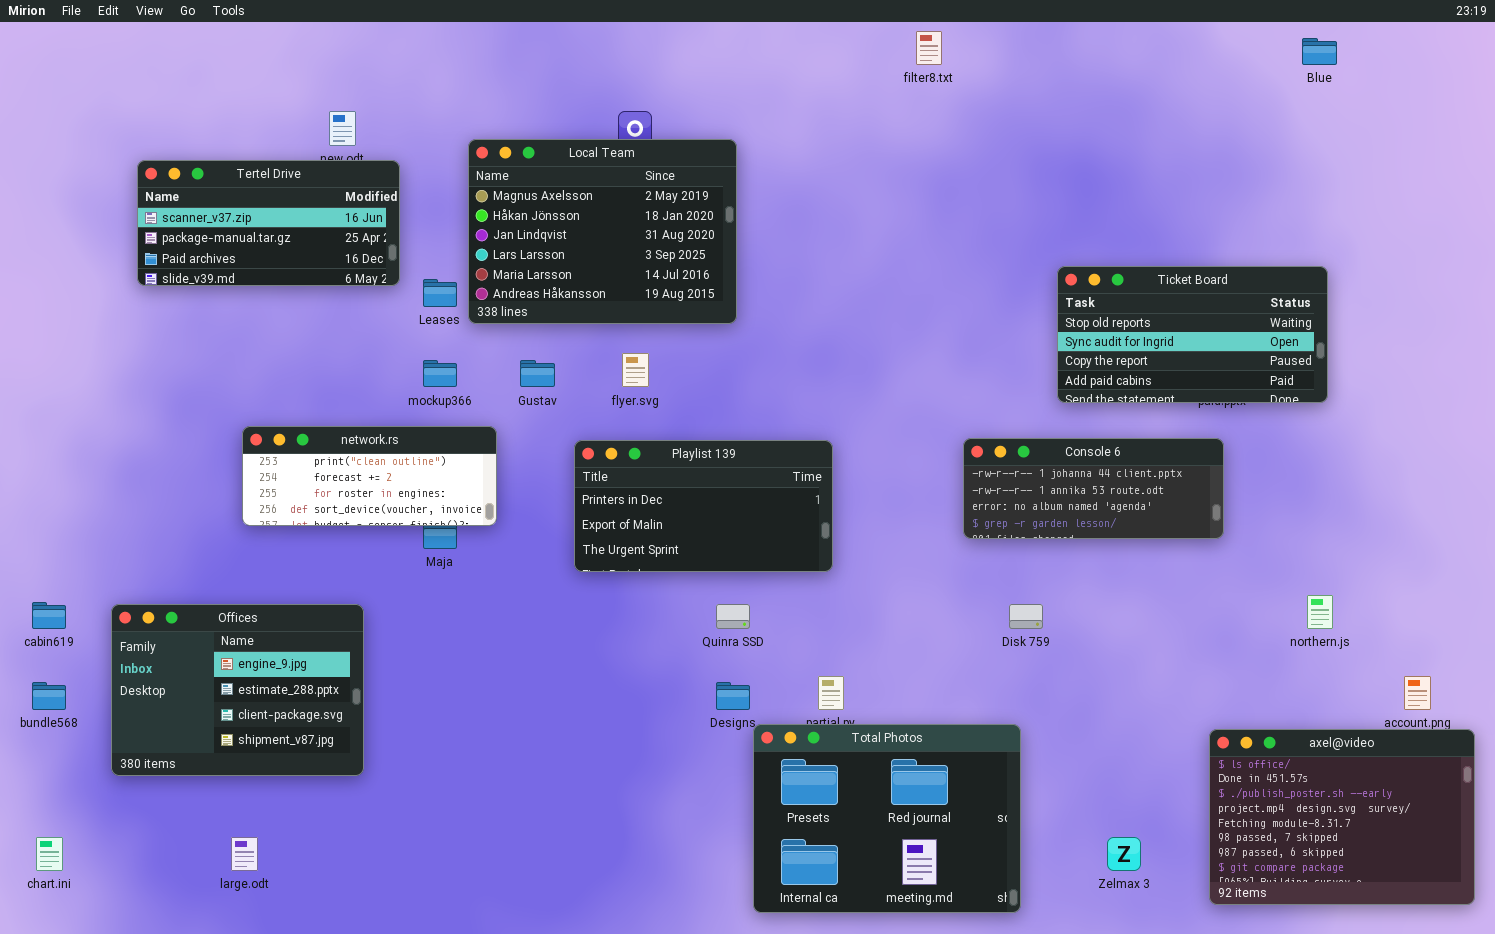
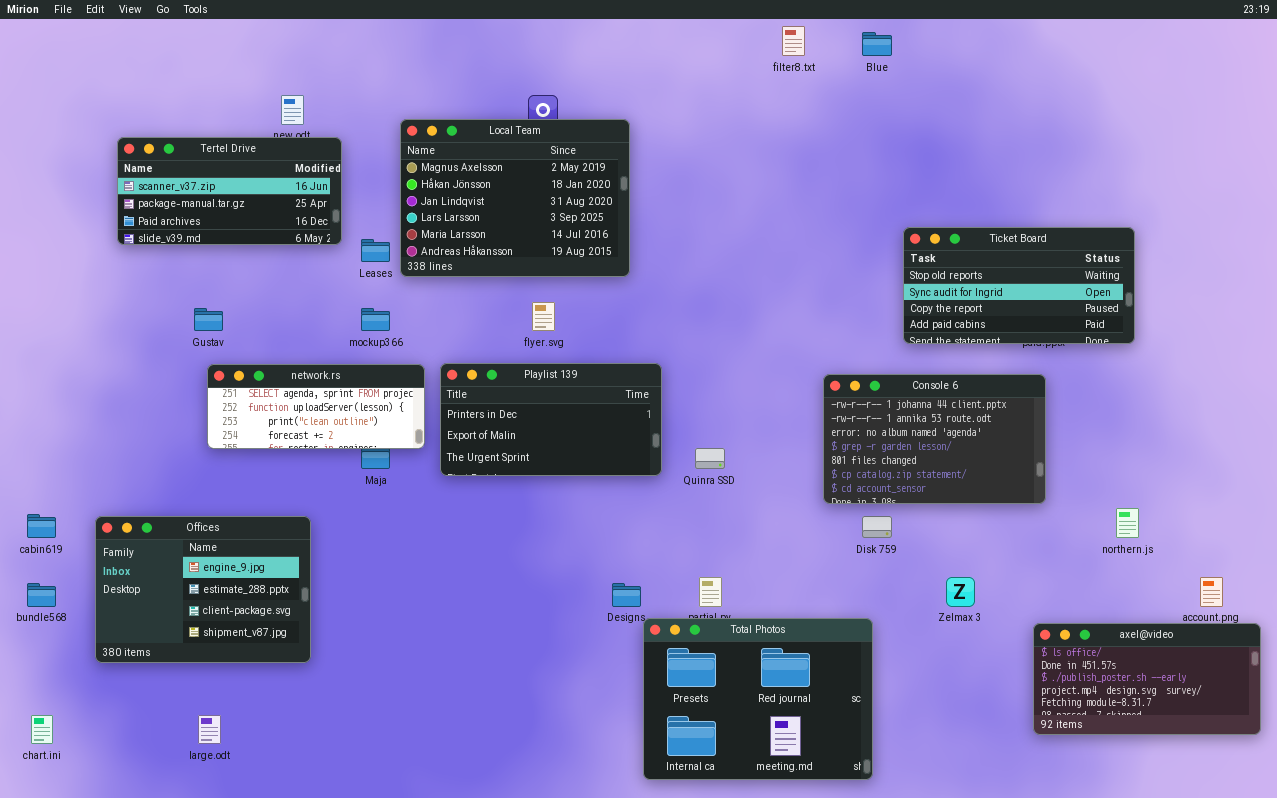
Blue: [1302,38,1337,65] -> [862,32,892,56], moved
Gustav: [520,360,555,387] -> [194,308,223,331], moved
network.rs: [242,426,497,526] -> [207,364,425,449], scrolled up 2 rows
Console 6: [963,438,1224,539] -> [823,374,1046,504], resized
Playlist 139: [574,440,833,572] -> [440,363,662,476], moved
Quinra SSD: [716,604,750,629] -> [695,448,725,469], moved
axel@video: [1209,729,1475,905] -> [1033,623,1261,735], resized
Zelmax 3: [1107,837,1141,871] -> [946,577,975,607], moved

